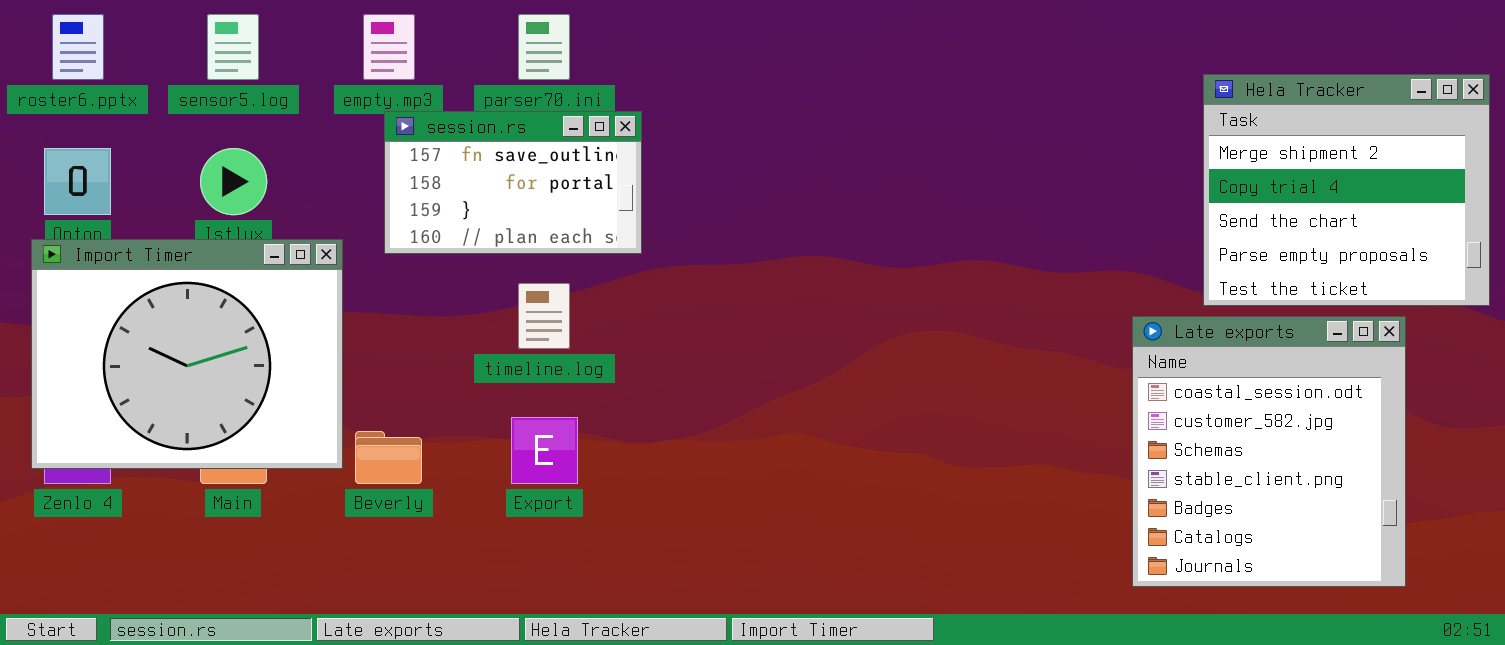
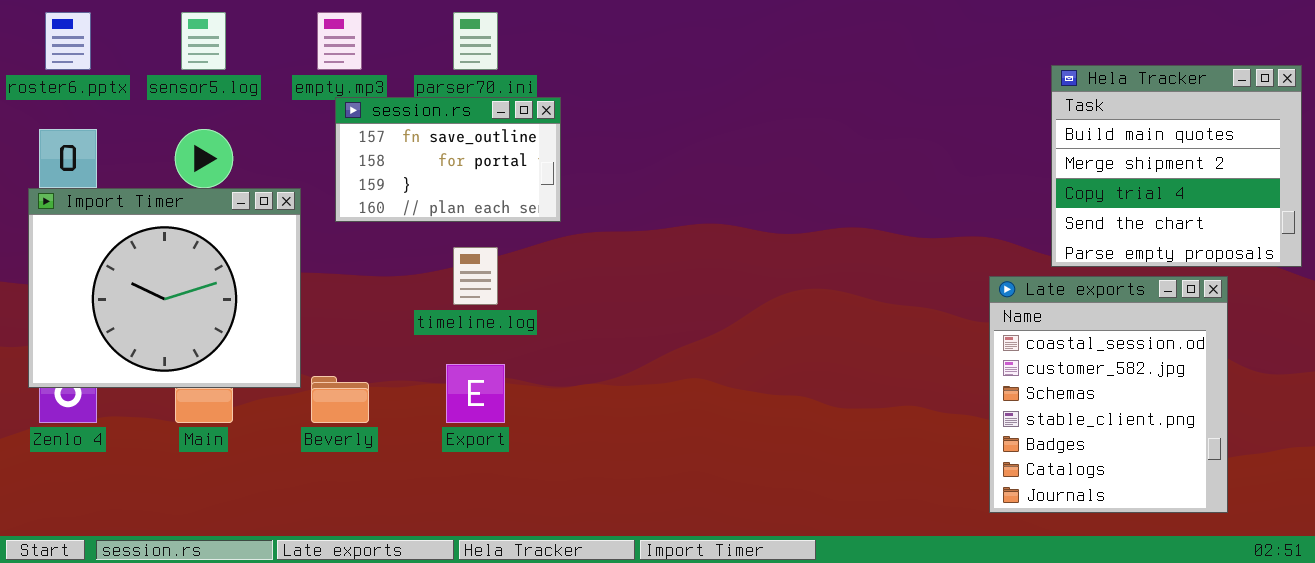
Hela Tracker: [1203,74,1490,306] -> [1051,65,1302,267], scrolled up 1 row
Import Timer: [31,239,343,469] -> [28,188,301,388], moved

